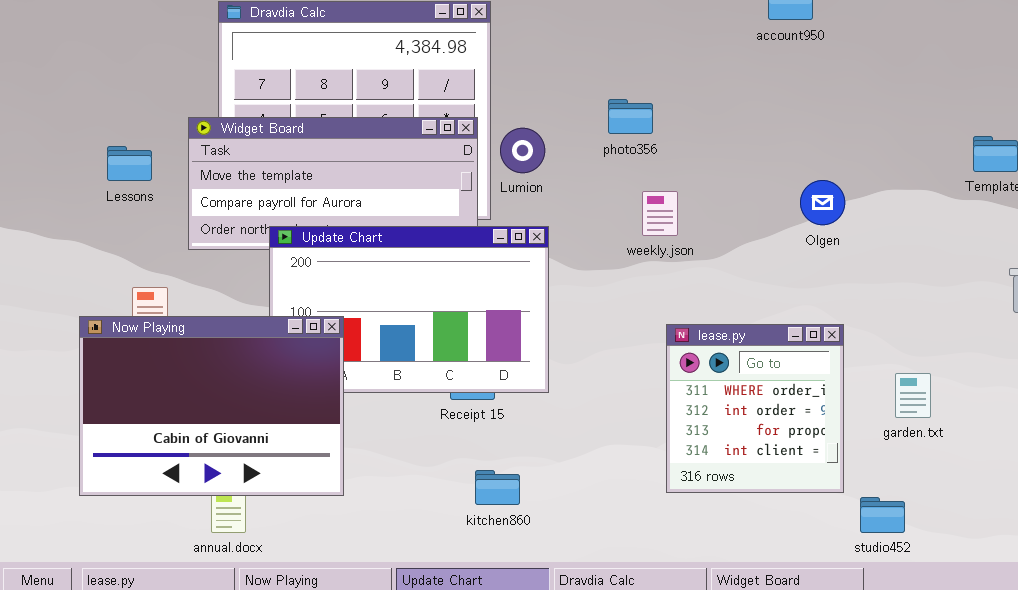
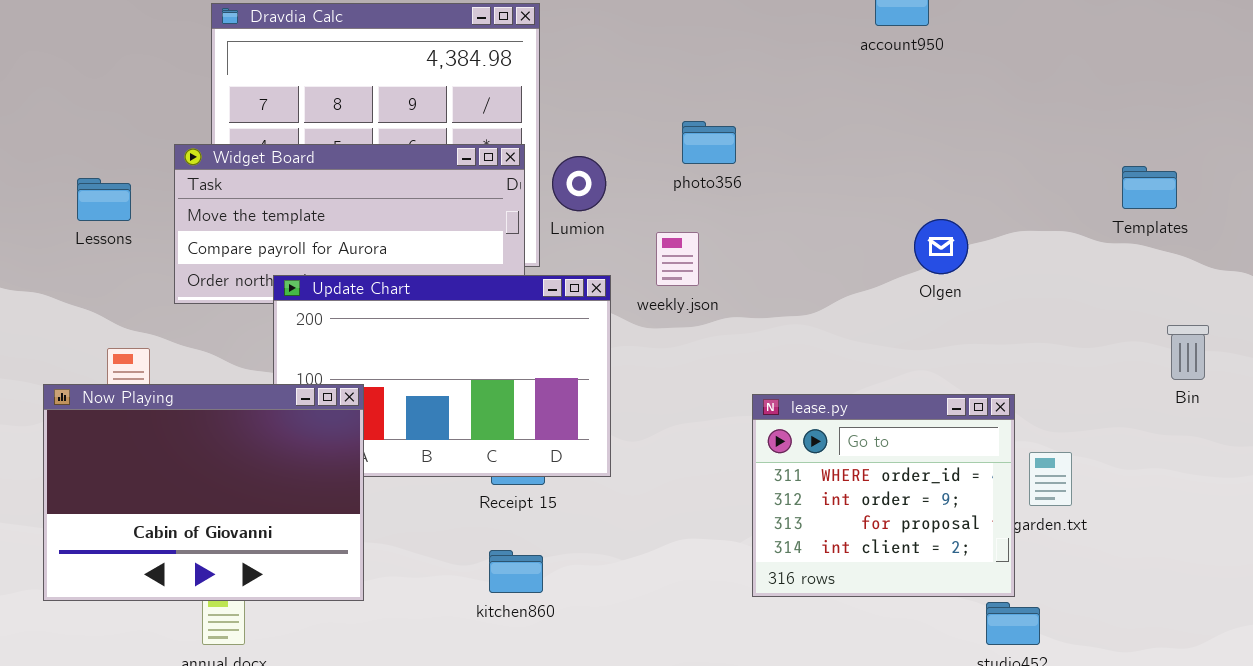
weekly.json: [642,191,678,236] -> [656,232,699,286], moved
lease.py: [666,324,844,493] -> [752,394,1015,597], resized
kitchen860: [475,470,520,505] -> [489,550,543,593], moved

